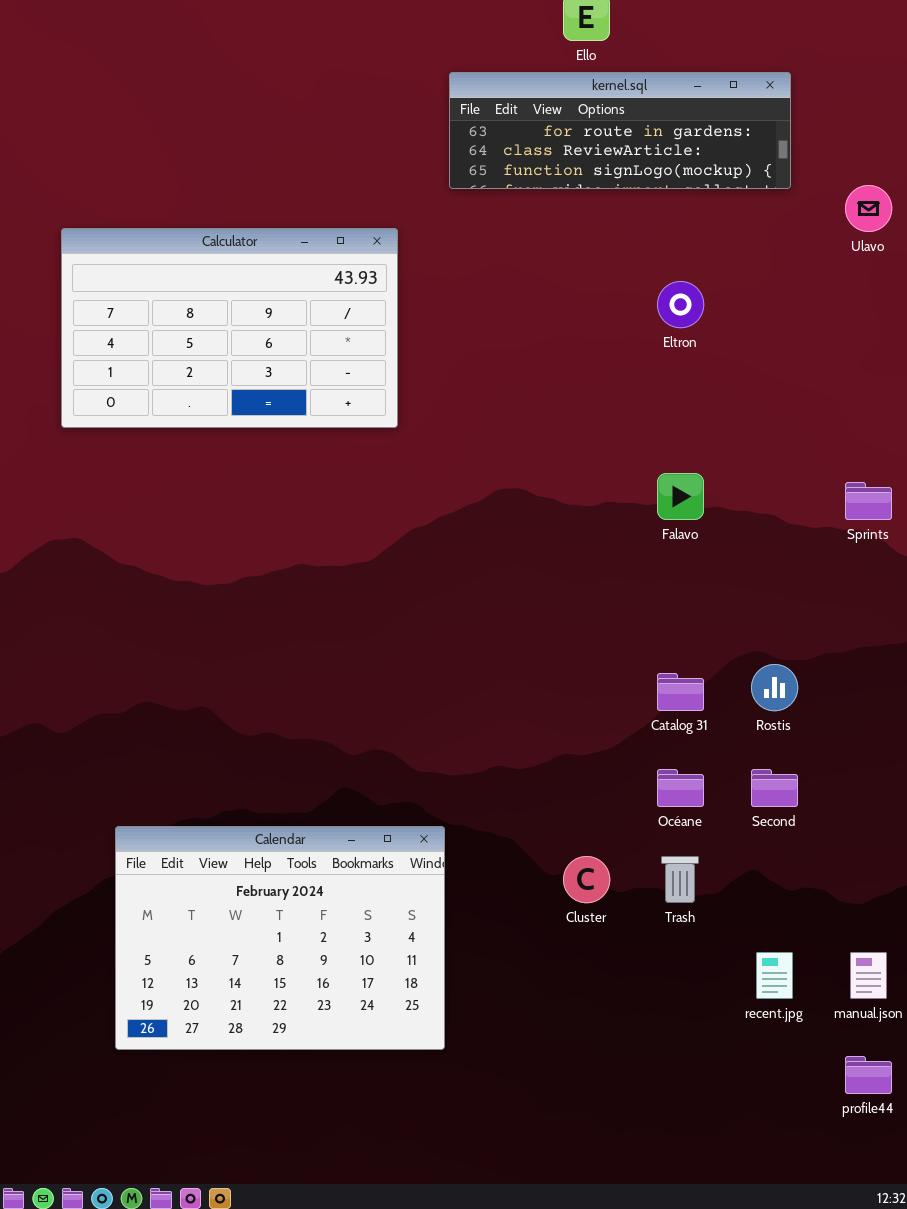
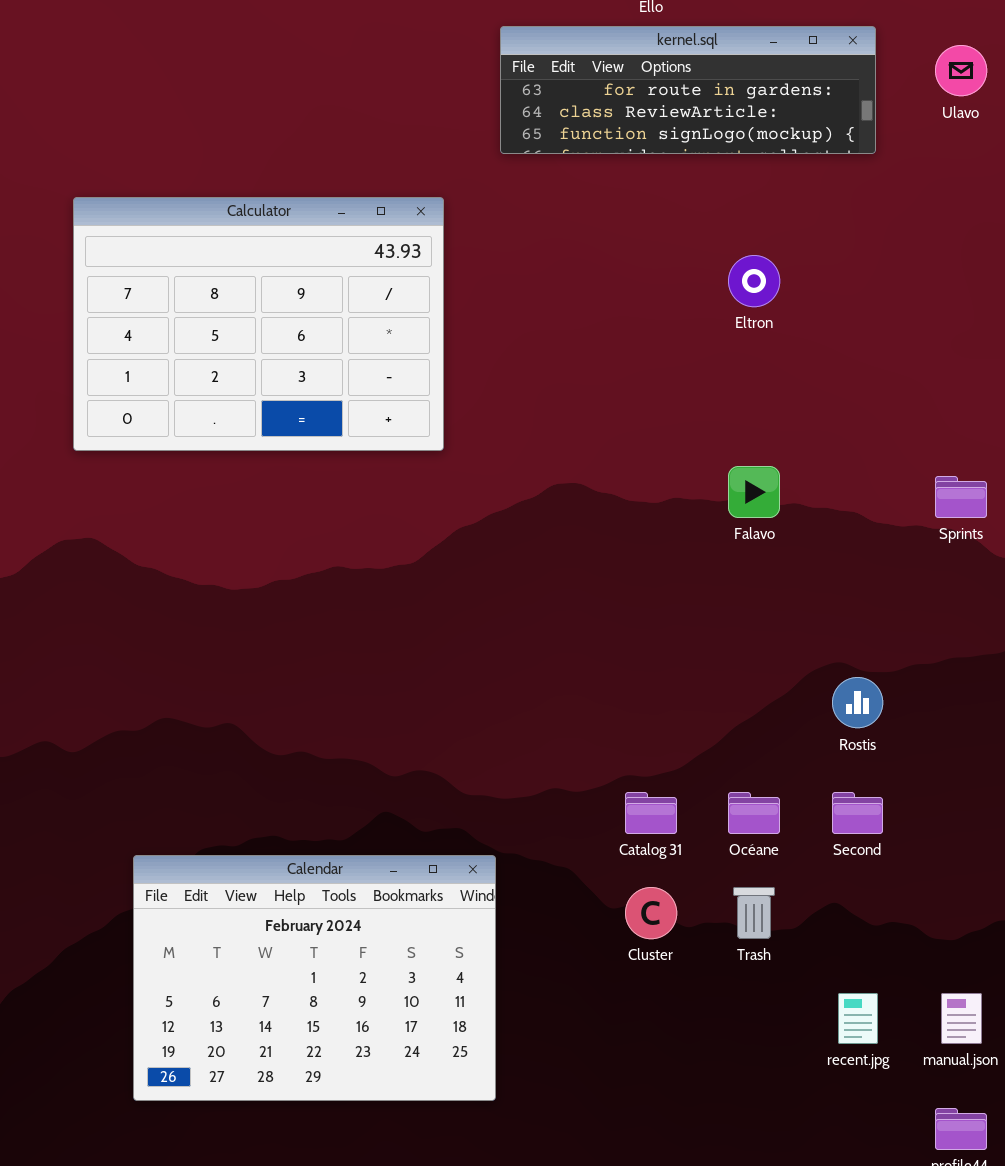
Ulavo: [845,185,892,232] -> [935,45,987,96], moved
Calculator: [61,228,398,428] -> [73,197,444,451], resized
Catalog 31: [657,673,704,711] -> [625,792,677,834], moved

